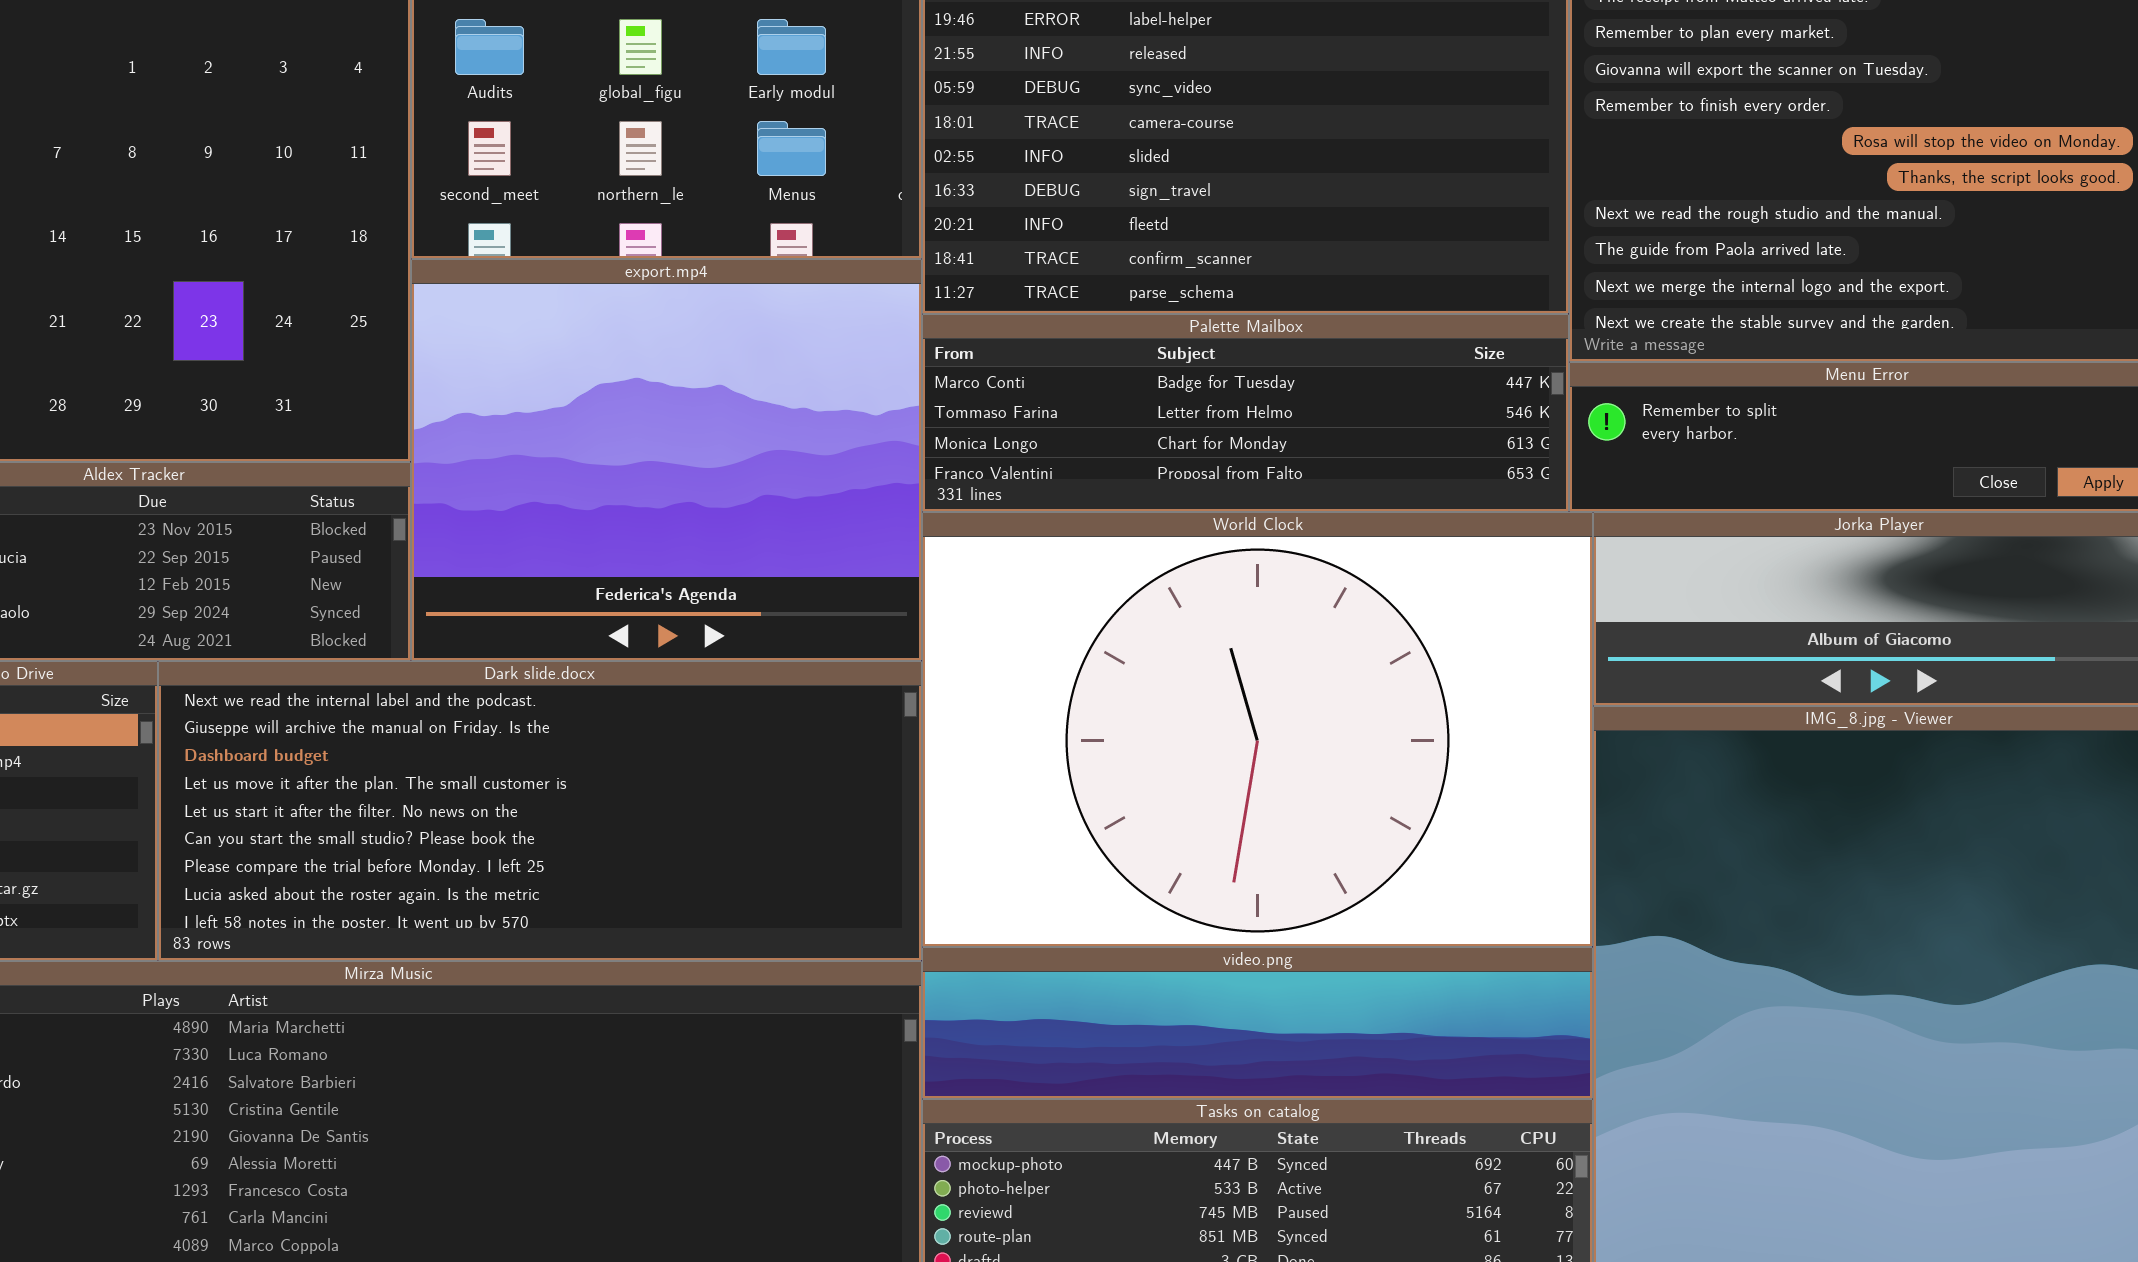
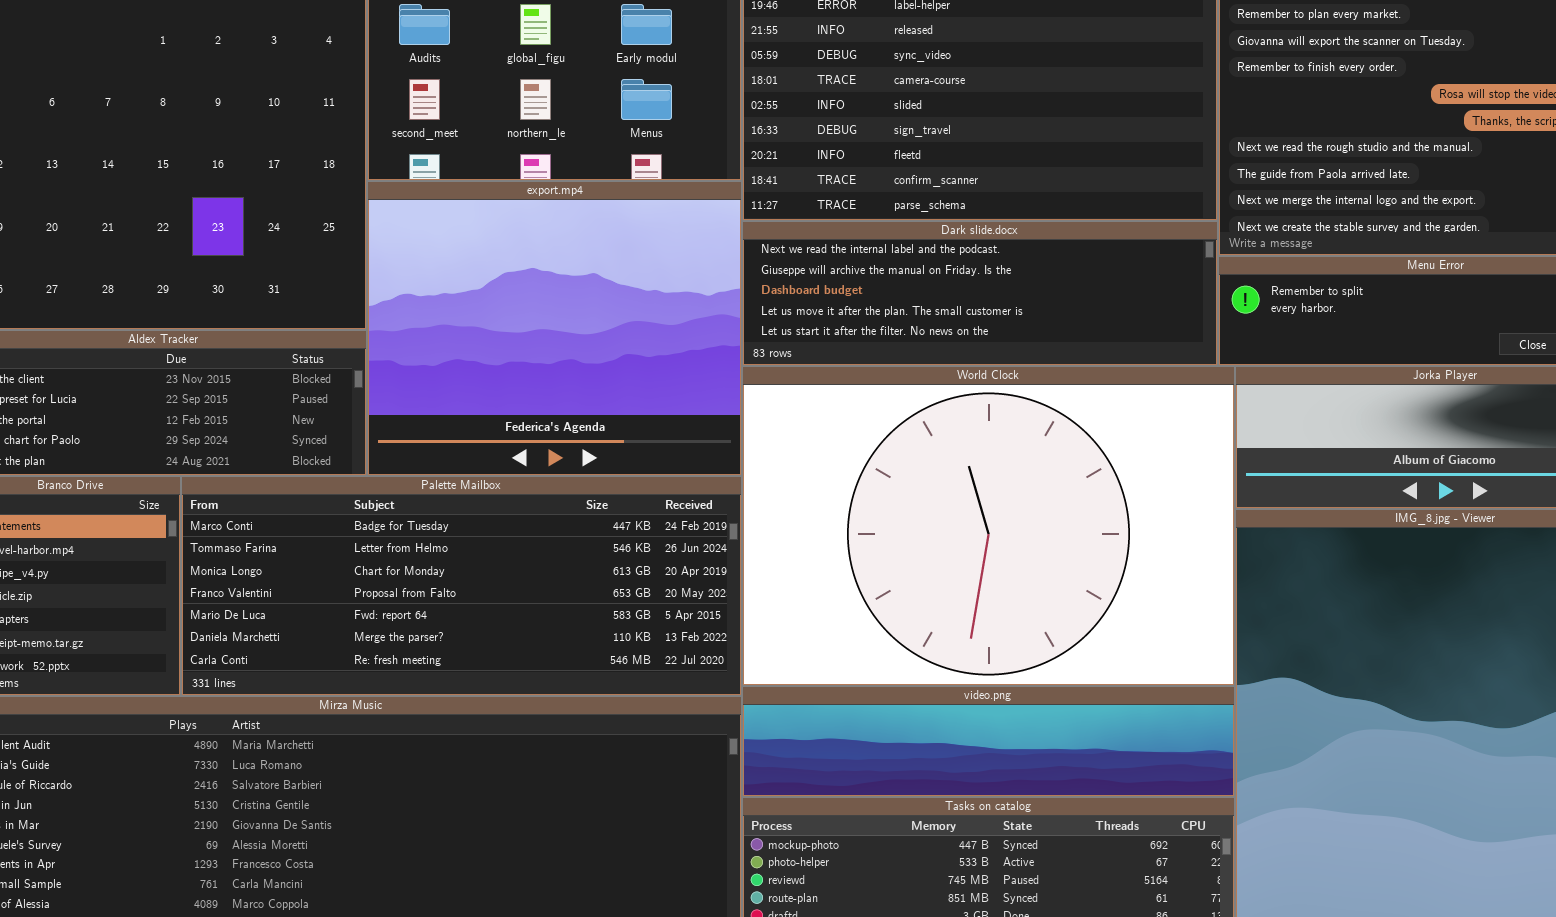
Palette Mailbox: [922,314,1569,512] -> [181,476,742,696], moved, resized
Dark slide.docx: [158,661,922,961] -> [742,221,1218,366], moved, resized

